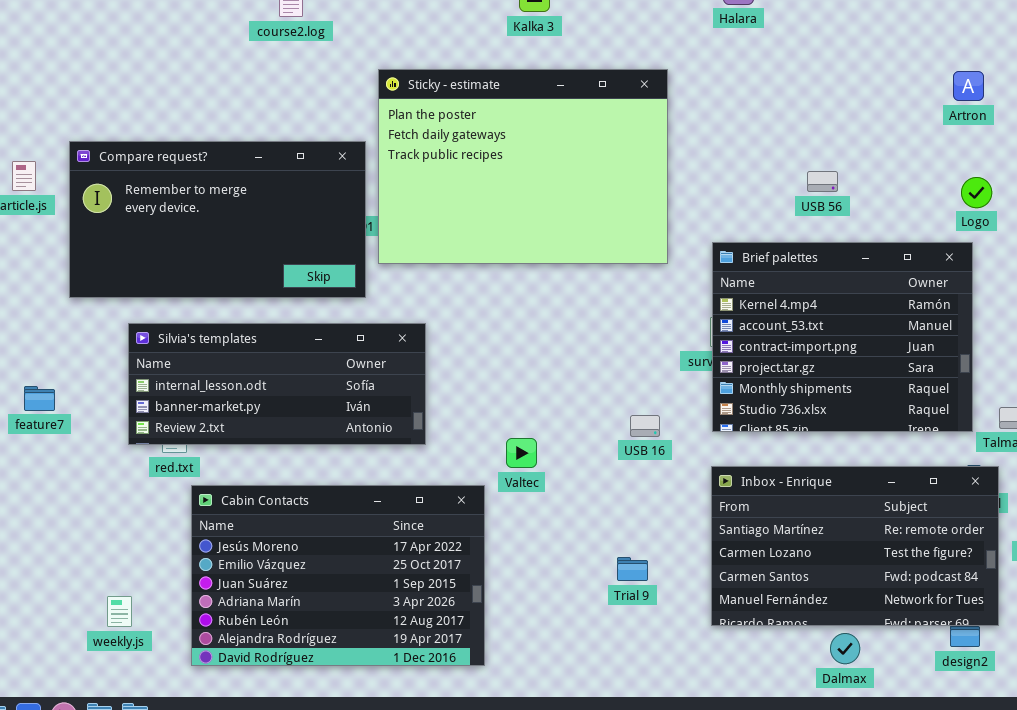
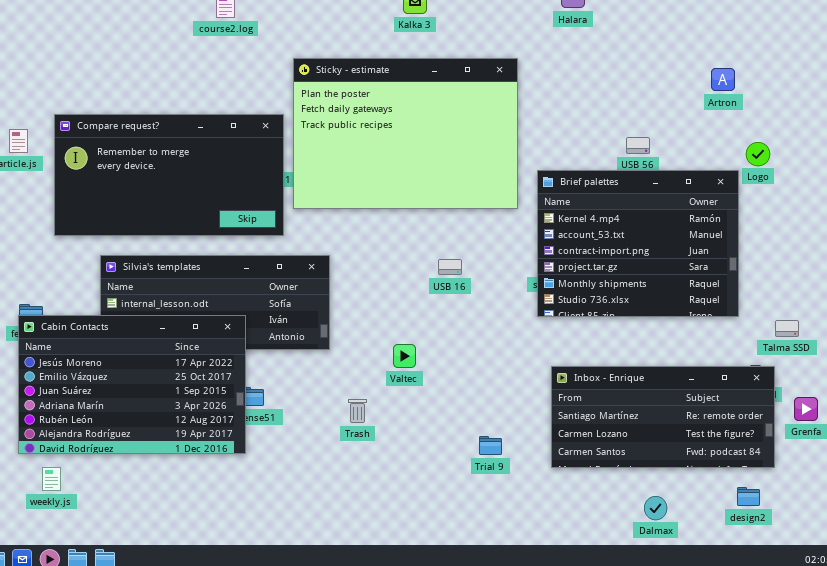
Artron: [953,71,984,101] -> [711,68,735,91], moved
Brief palettes: [712,242,973,432] -> [537,170,739,317], moved
USB 16: [630,415,660,437] -> [438,259,462,275], moved
Inbox - Enrique: [711,466,999,626] -> [551,366,775,468], resized
Cabin Contacts: [191,485,485,666] -> [18,315,246,454], moved
weekly.js: [107,596,132,627] -> [42,467,61,491], moved

